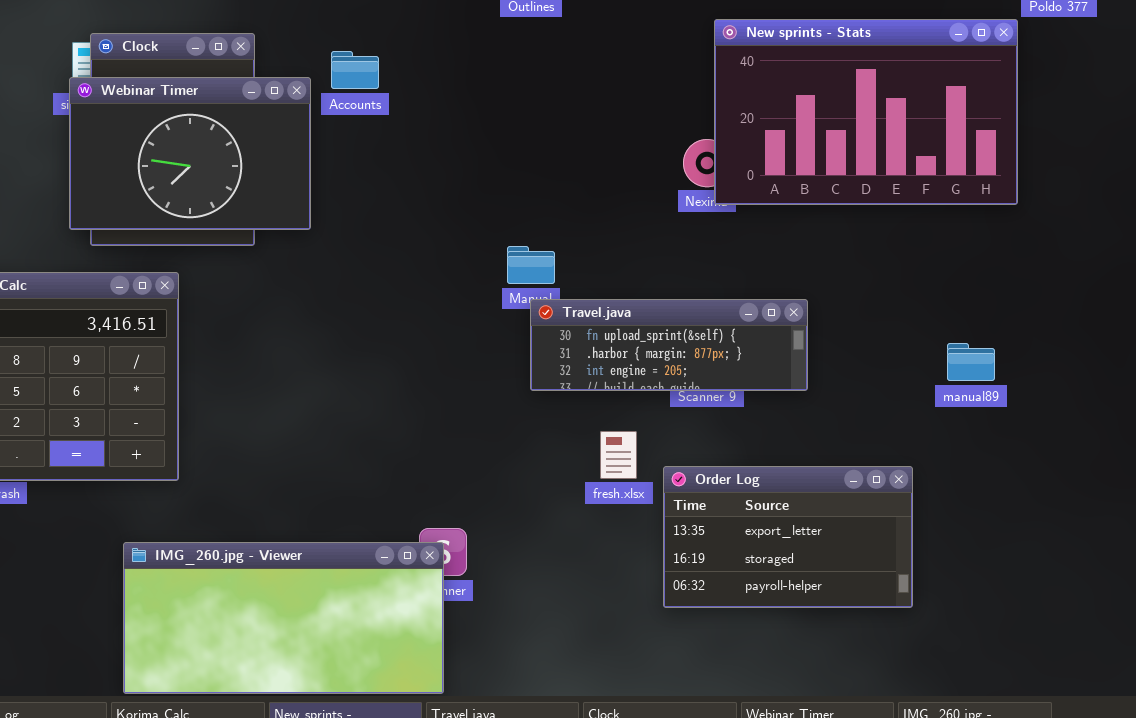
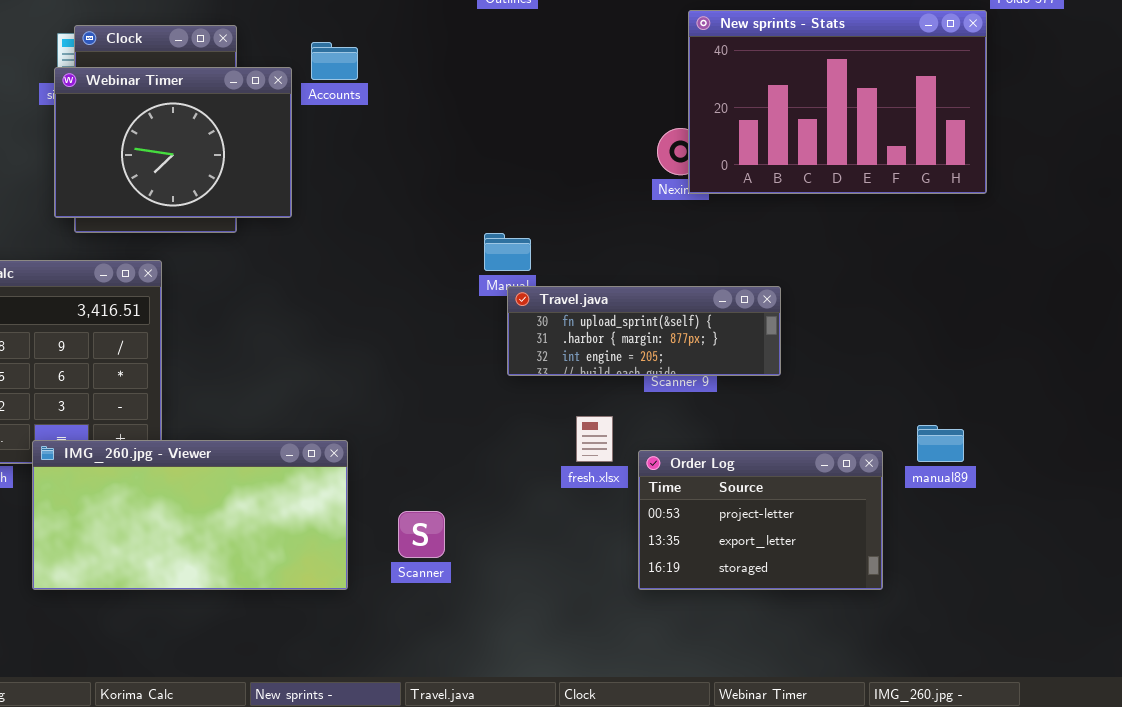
manual89: [947,343,995,381] -> [917,425,964,462], moved
Order Log: [663,466,913,608] -> [638,450,883,590], scrolled up 1 row
IMG_260.jpg - Viewer: [123,542,444,694] -> [32,440,348,590], moved

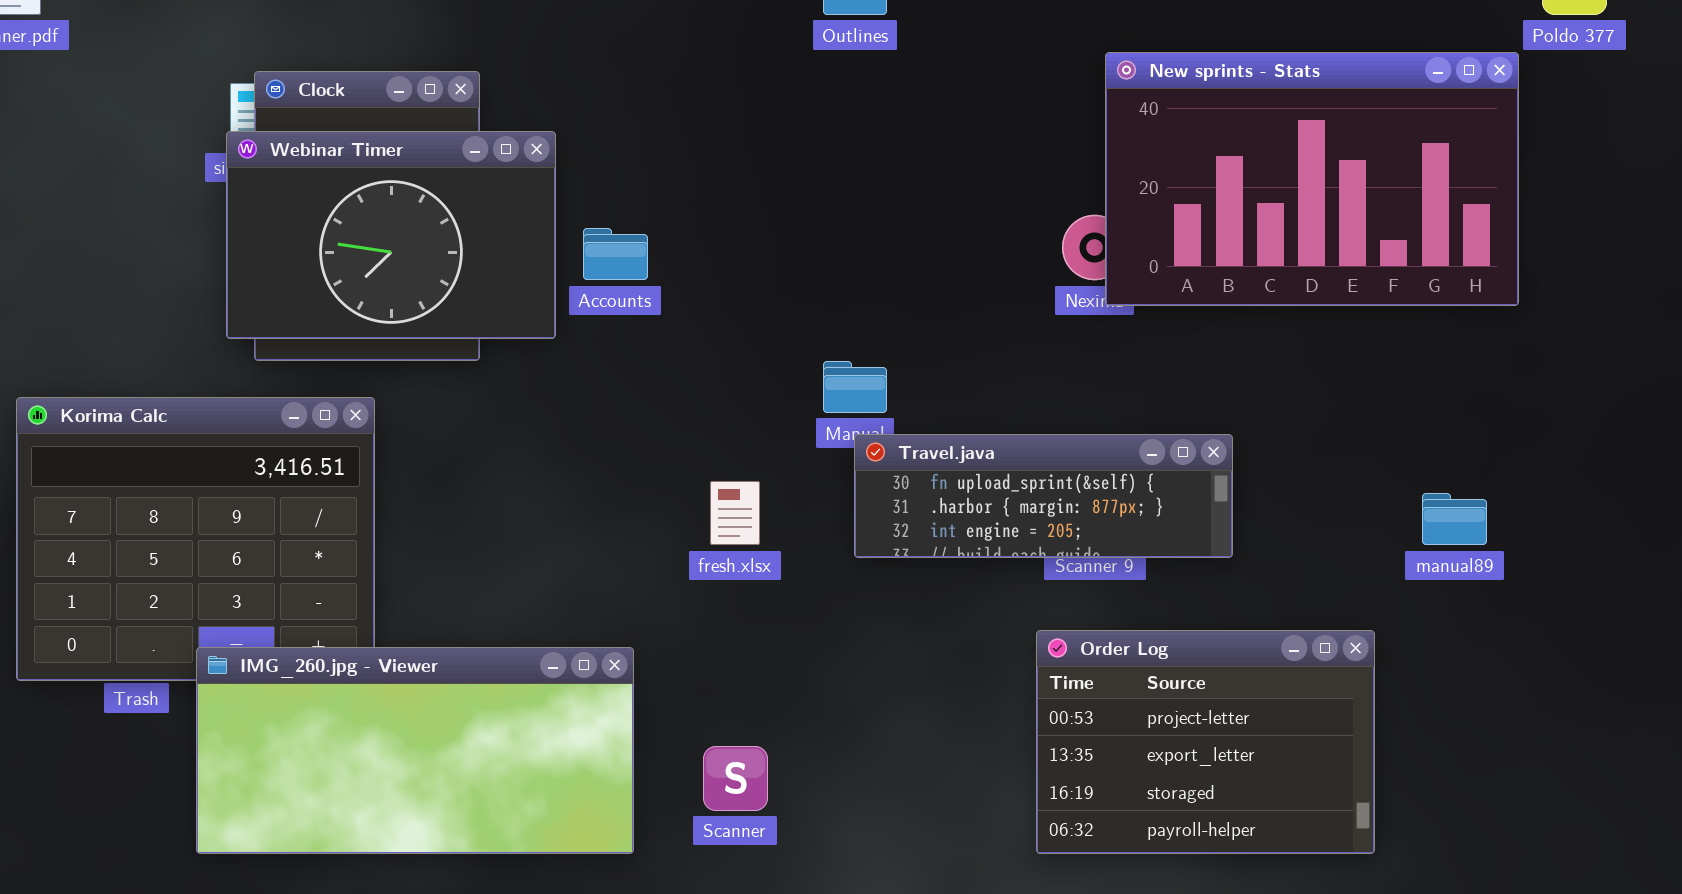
Accounts: [311,42,358,80] -> [583,228,648,280], moved
fresh.xlsx: [576,416,613,462] -> [710,481,760,545], moved
manual89: [917,425,964,462] -> [1422,493,1487,545], moved
Order Log: [638,450,883,590] -> [1036,630,1375,854], resized

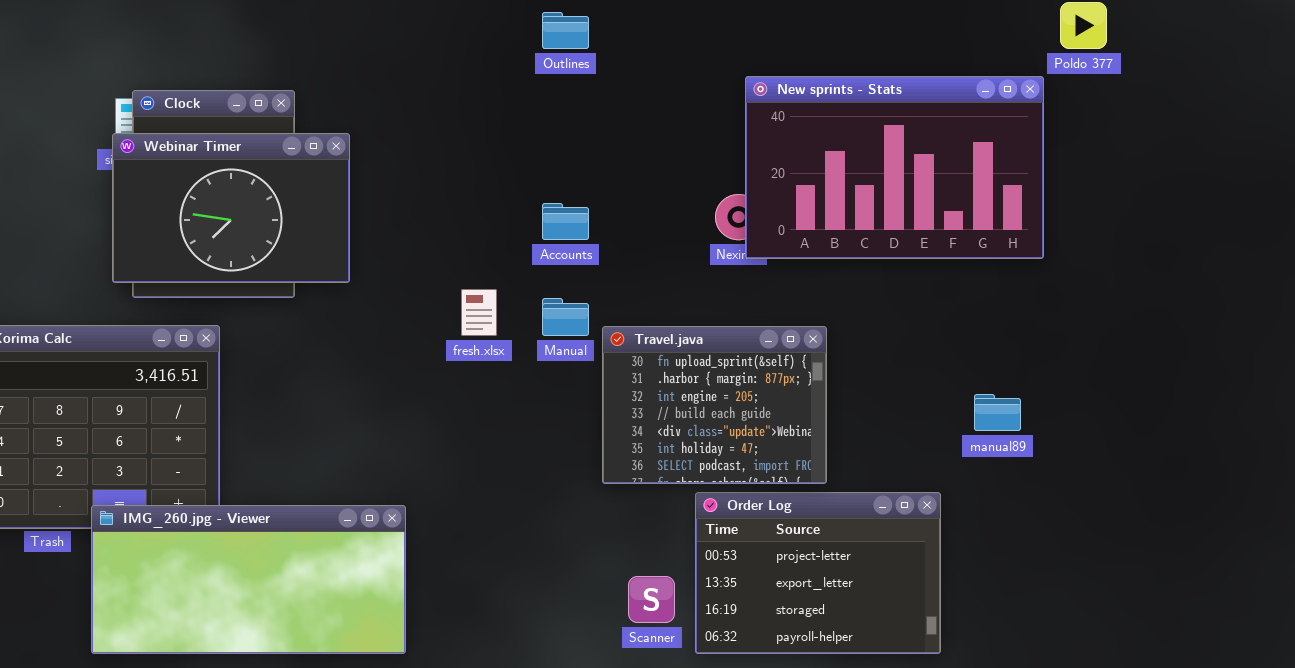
Accounts: [583,228,648,280] -> [542,203,589,240], moved
Travel.java: [854,434,1233,558] -> [602,326,827,484], moved, resized
fresh.xlsx: [710,481,760,545] -> [461,289,497,336], moved
Scanner: [703,746,768,811] -> [628,576,675,623], moved

